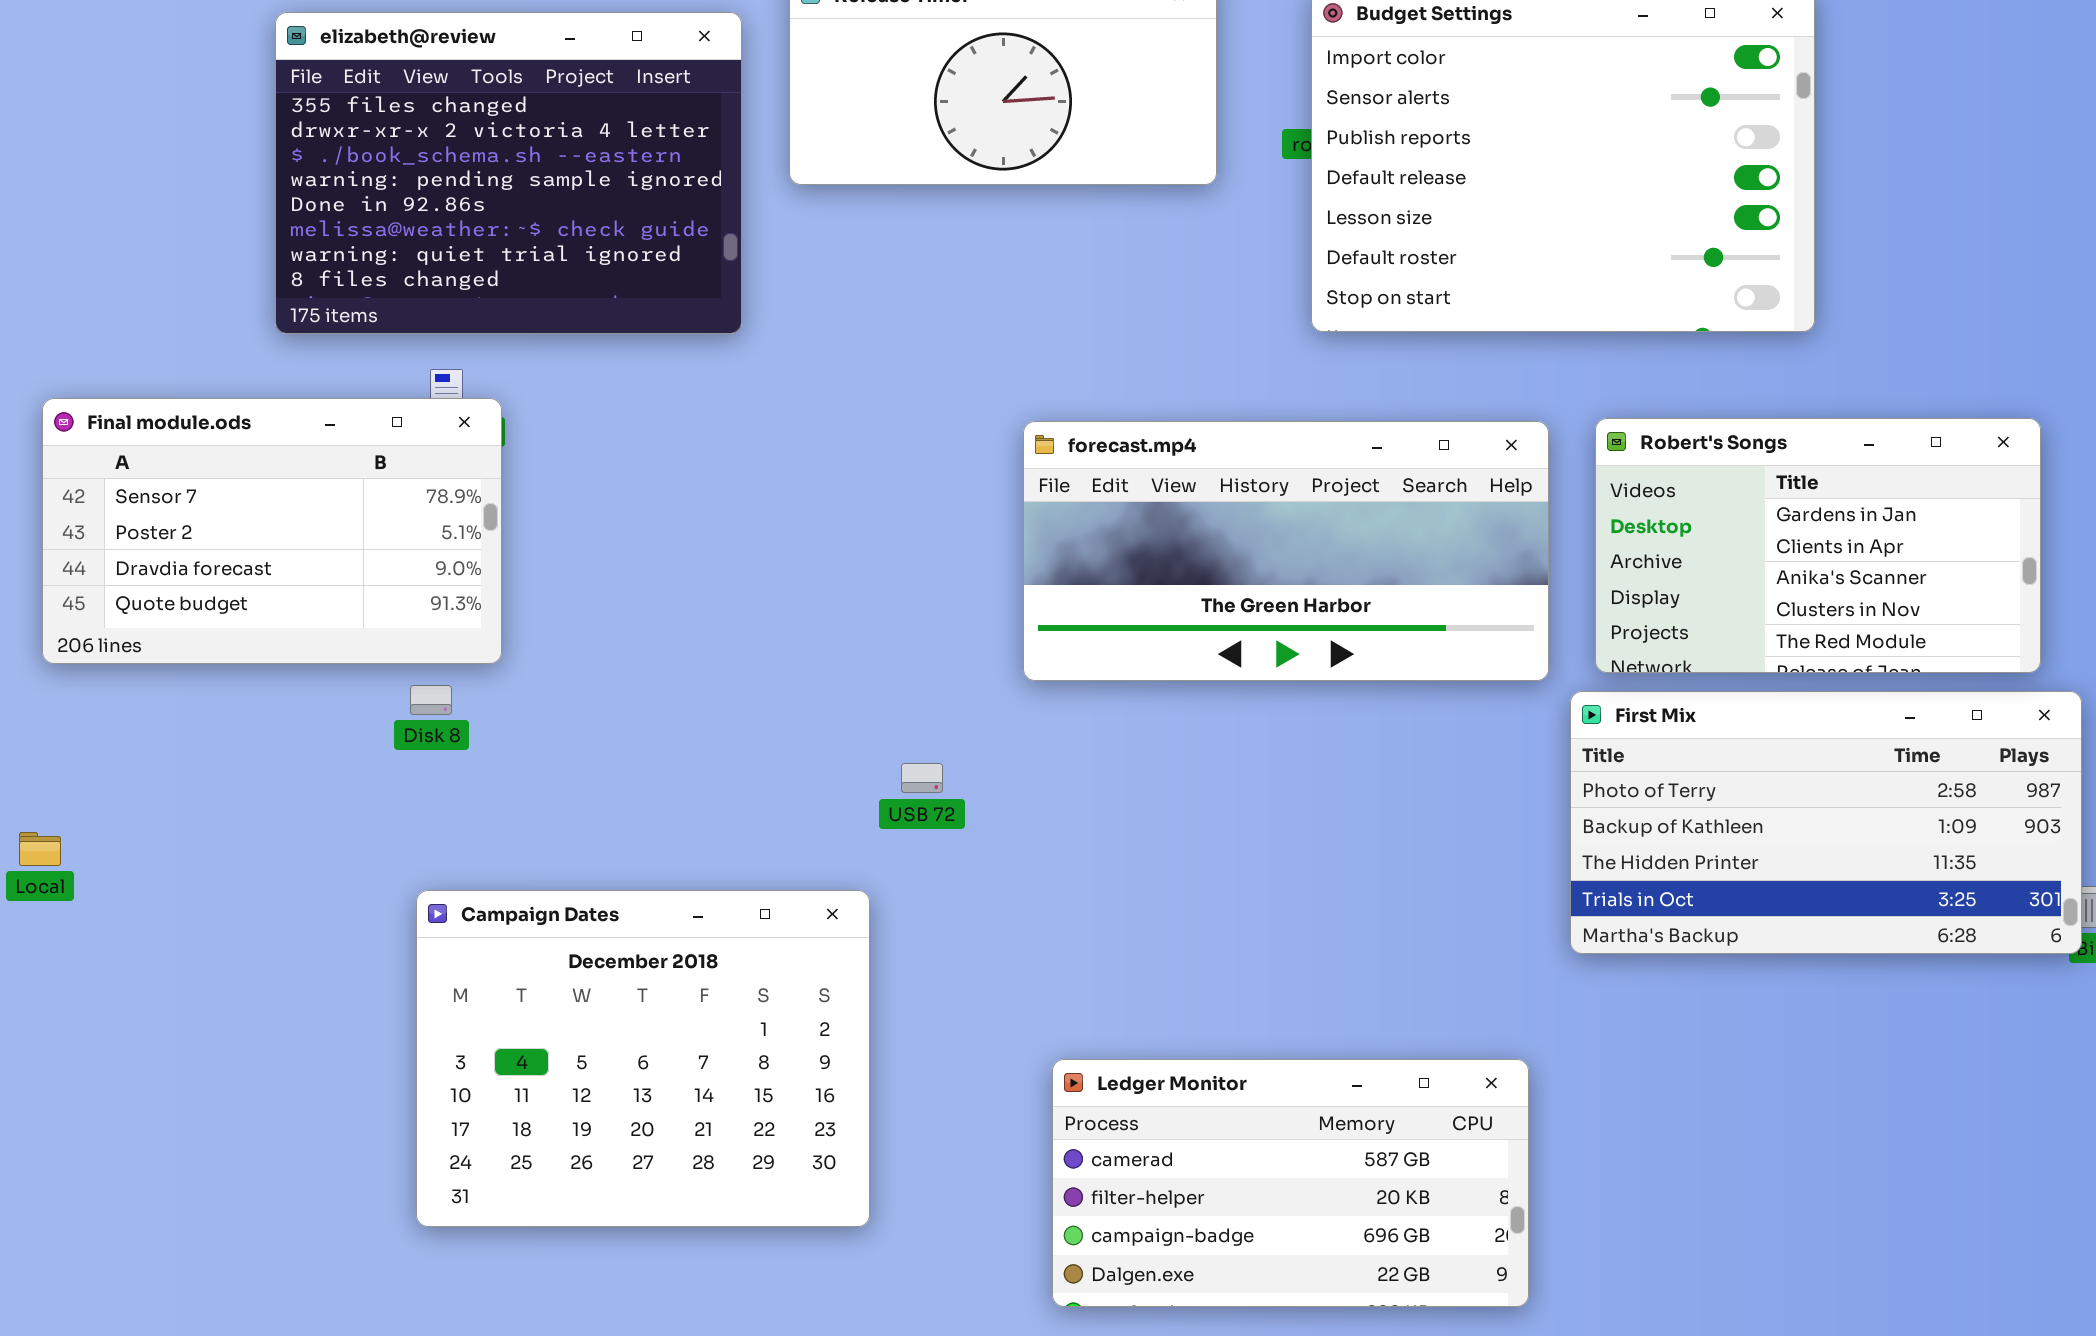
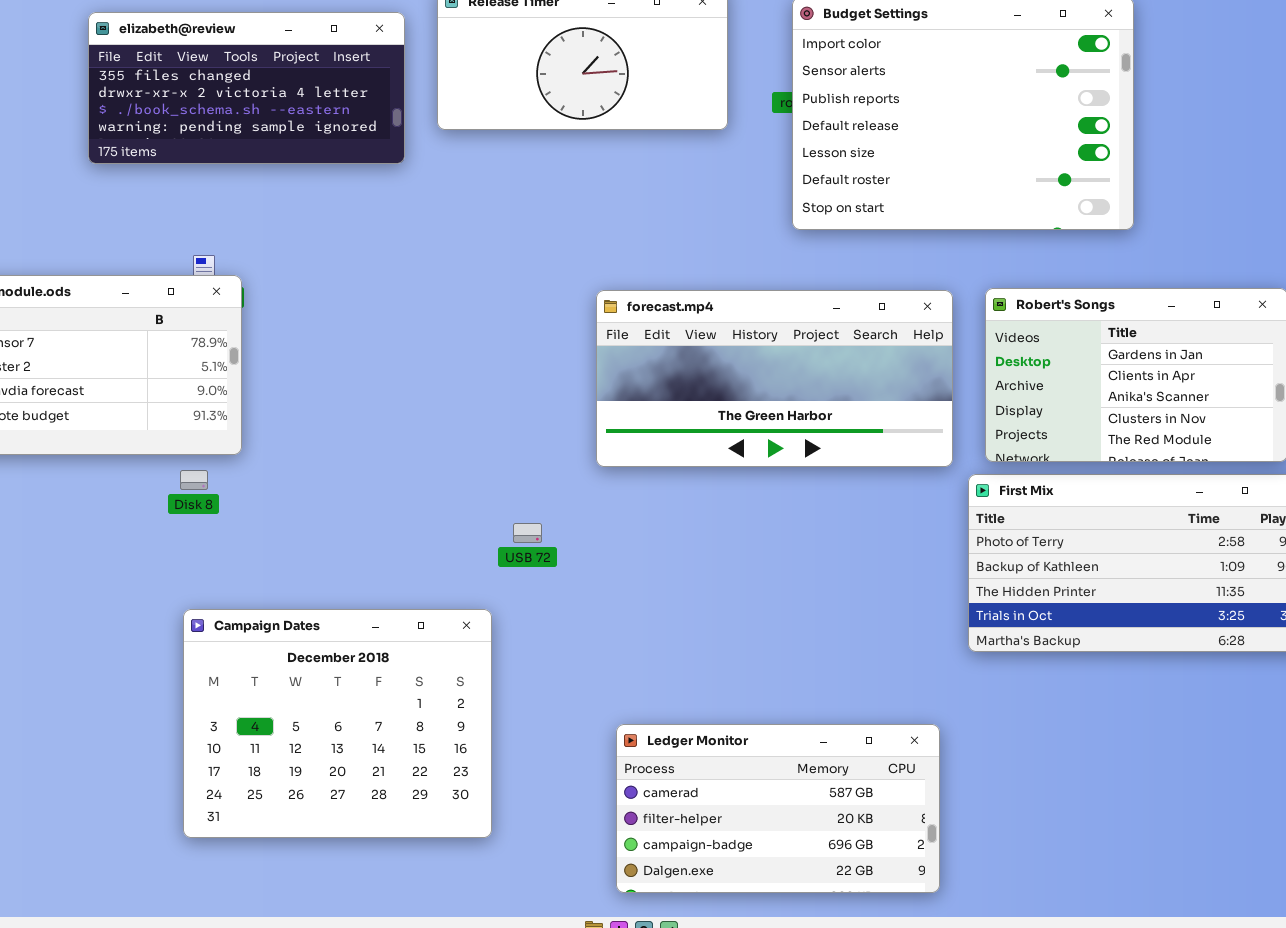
elizabeth@review: [275,12,742,334] -> [88,12,405,164], resized

